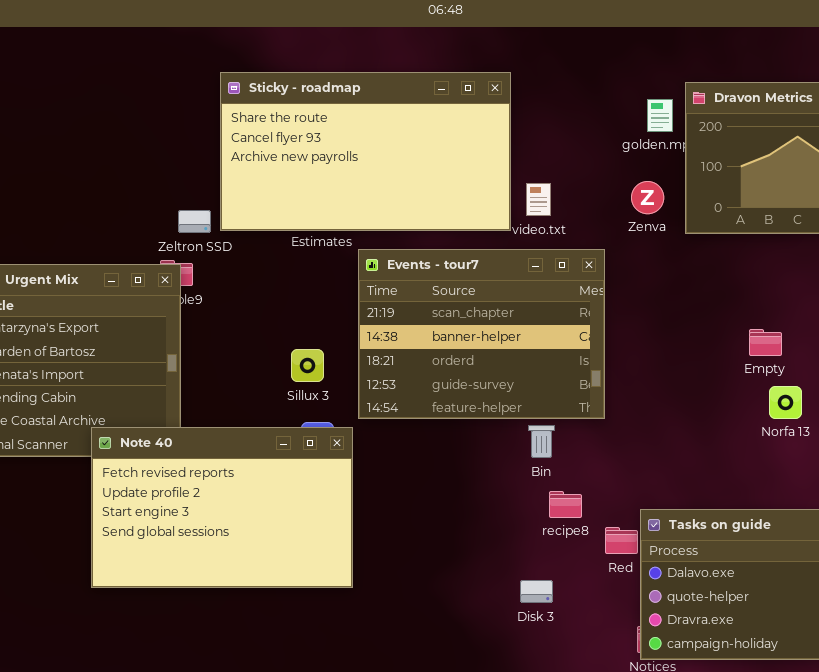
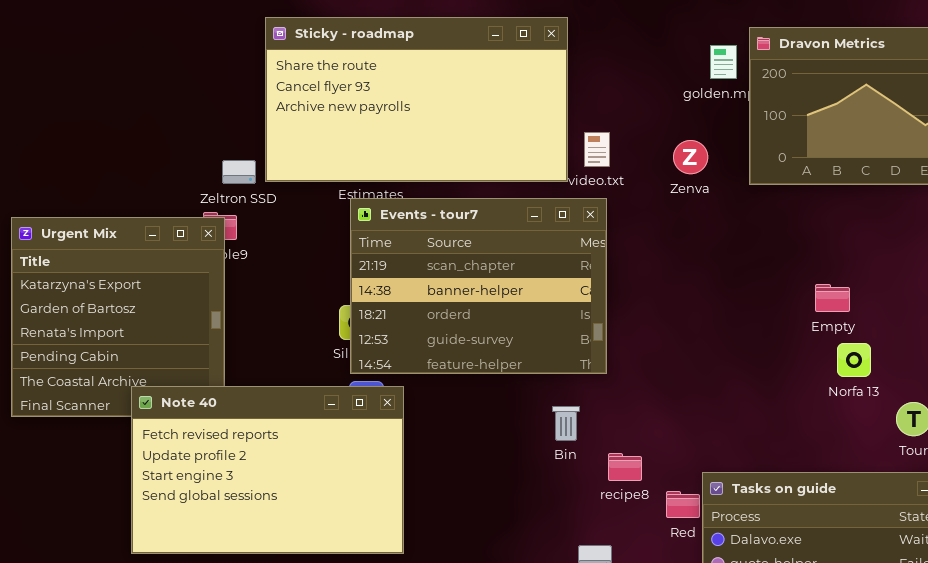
Zenva: [631,181,664,214] -> [673,140,708,174], moved
Events - tour7: [358,249,605,419] -> [350,198,607,374], moved
Bin: [528,425,555,458] -> [552,406,580,441], moved

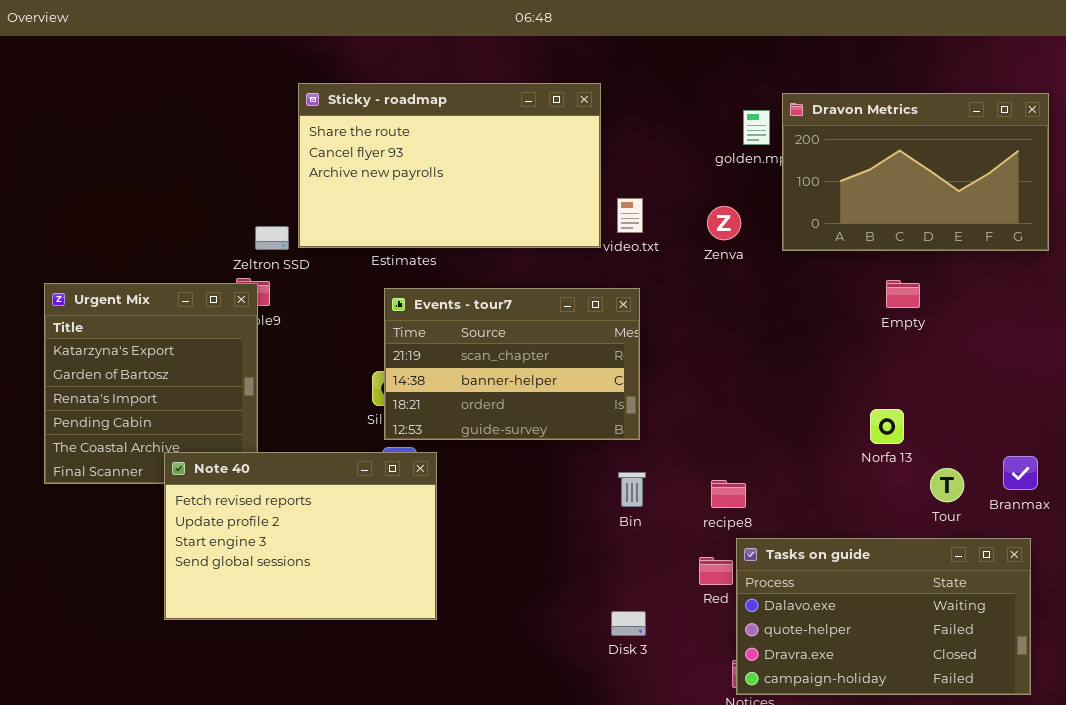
Events - tour7: [350,198,607,374] -> [384,288,640,440], resized
Empty: [815,284,850,312] -> [886,280,920,308], moved
Bin: [552,406,580,441] -> [618,472,646,507], moved
recipe8: [608,453,642,481] -> [711,480,746,508], moved

